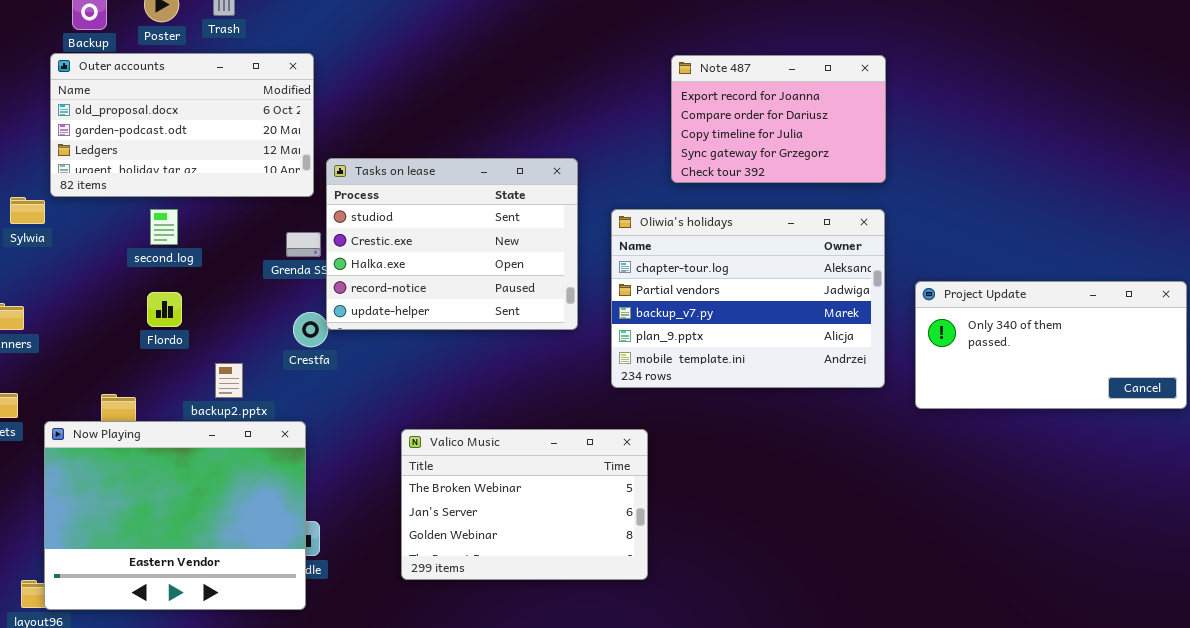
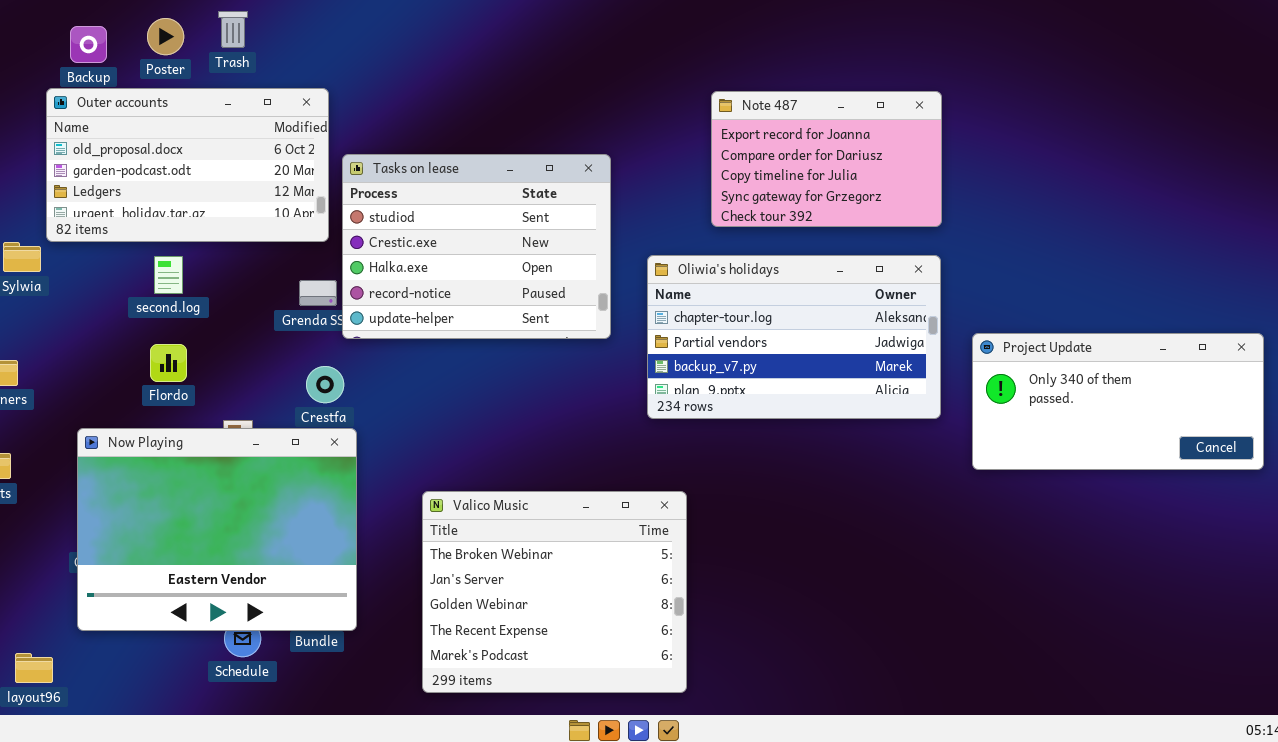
Tasks on lease: [326,158,578,330] -> [342,154,611,339], moved
Oliwia's holidays: [611,209,885,388] -> [647,255,941,419], resized
Now Playing: [44,421,306,610] -> [77,428,357,631], moved
Valico Music: [401,429,648,580] -> [422,491,687,693], resized

